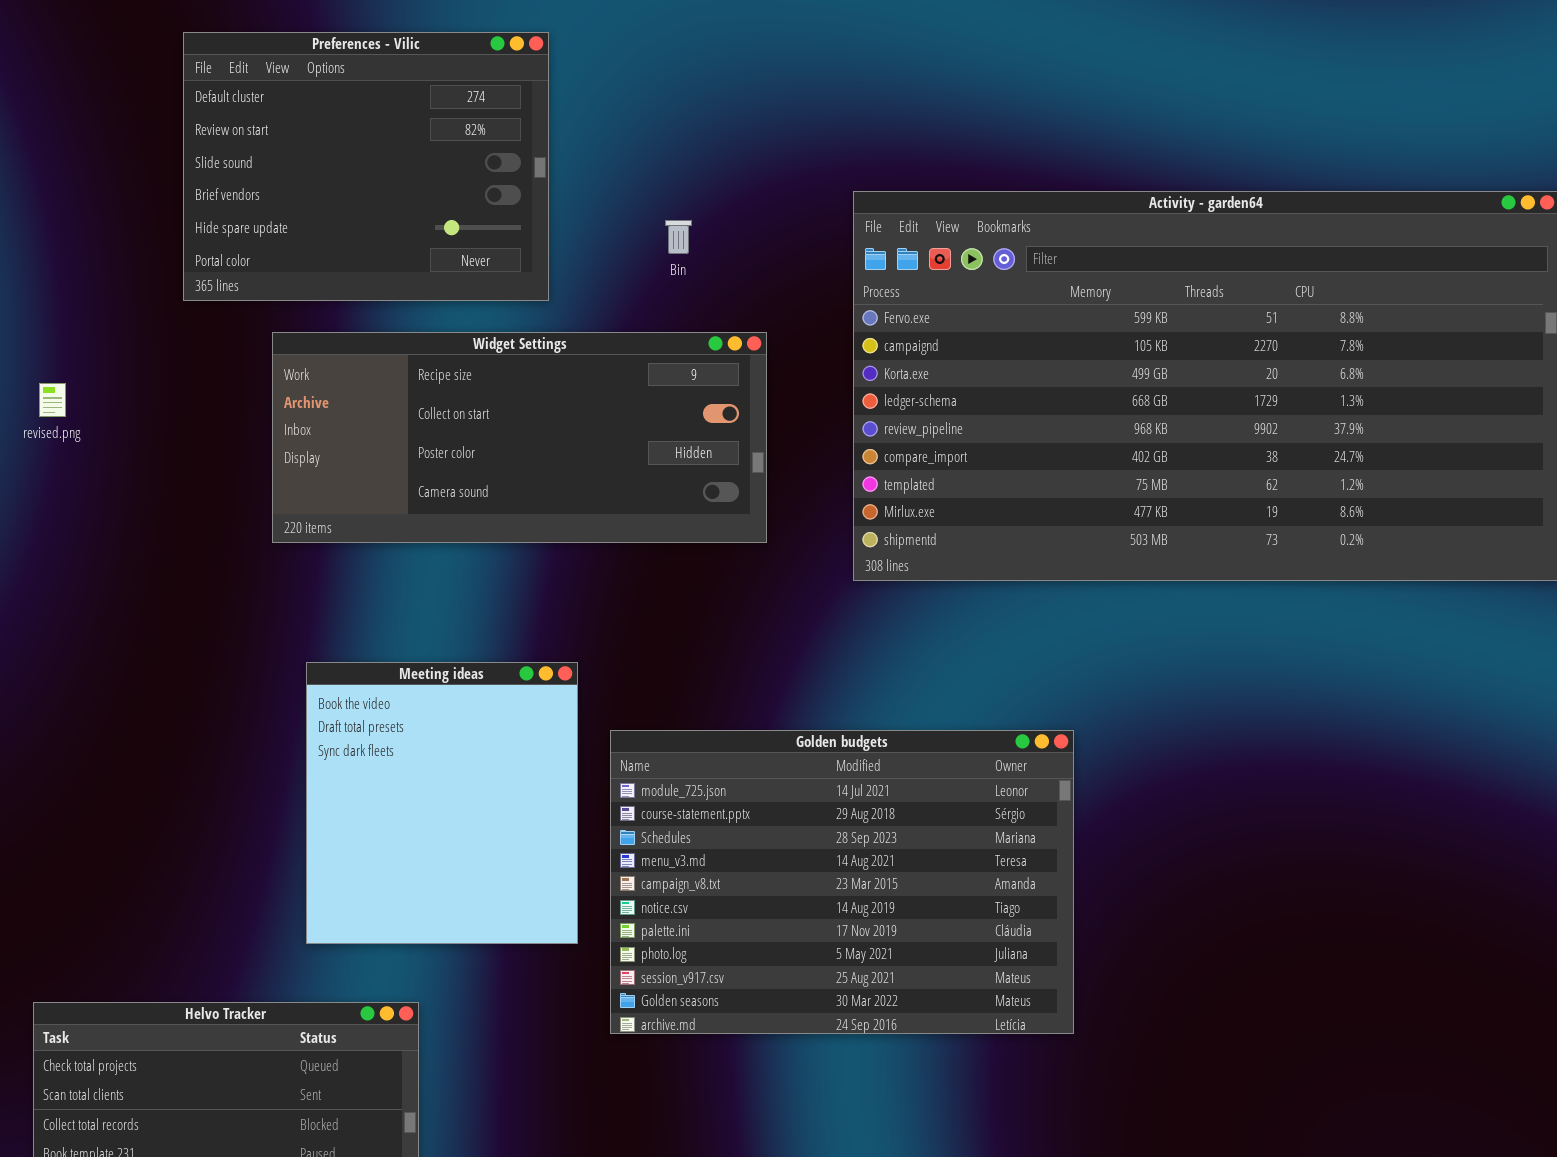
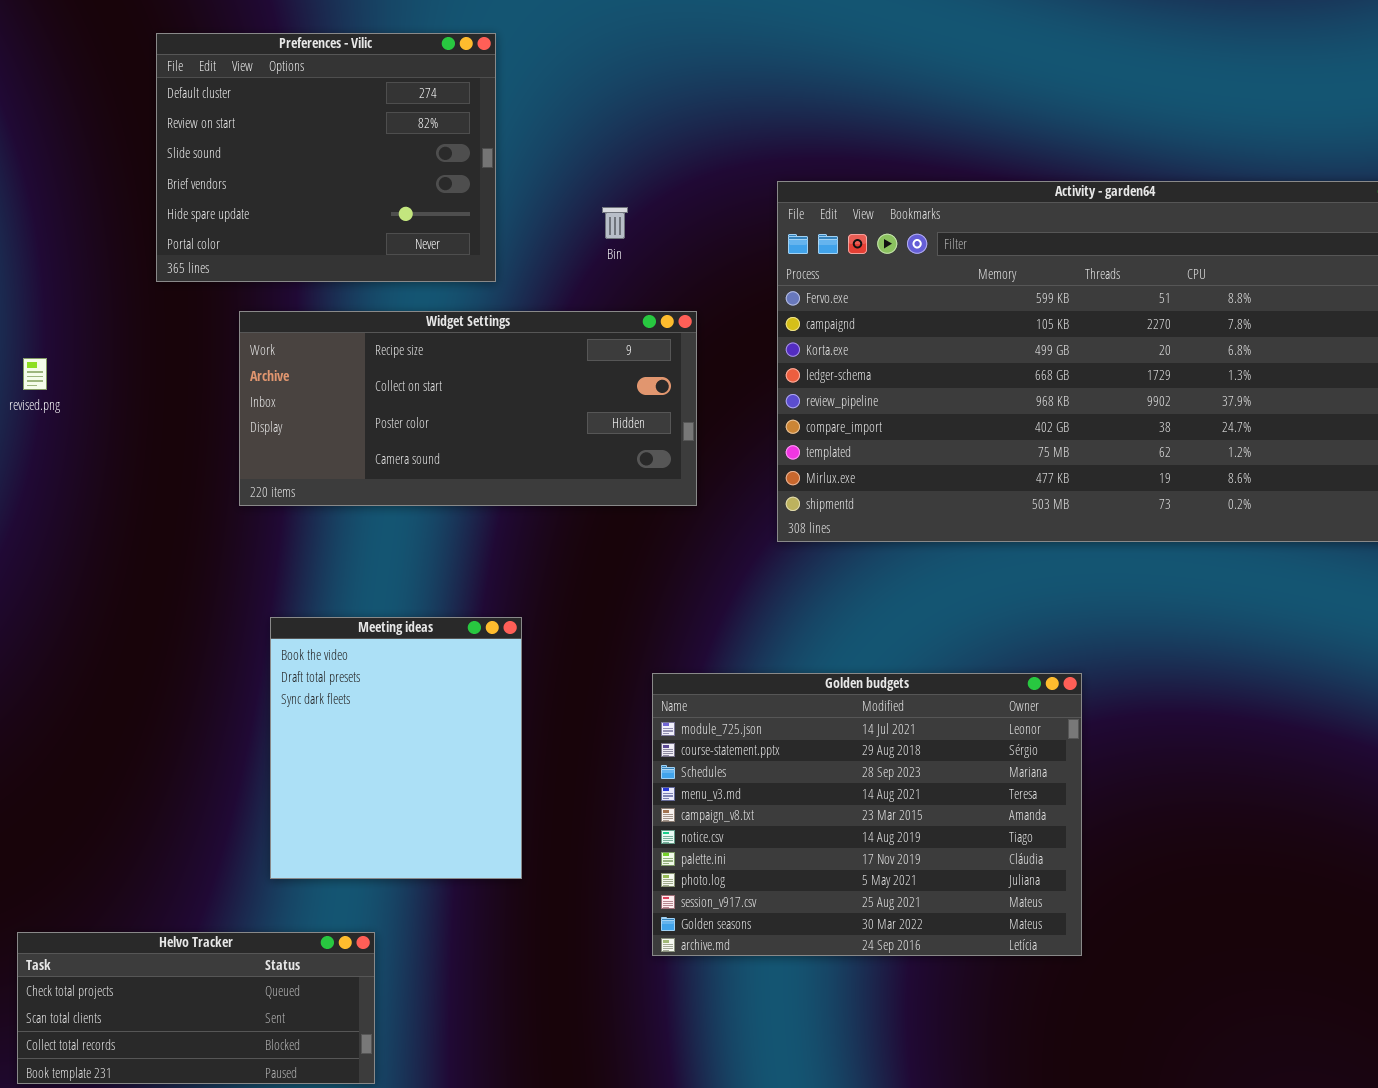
Golden budgets: [610,730,1074,1034] -> [652,673,1082,956], moved

